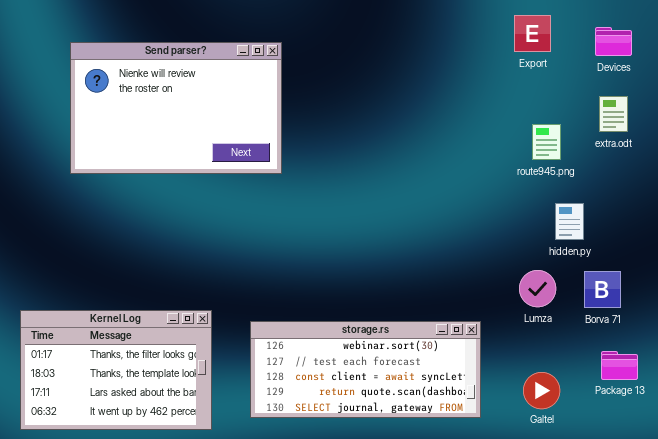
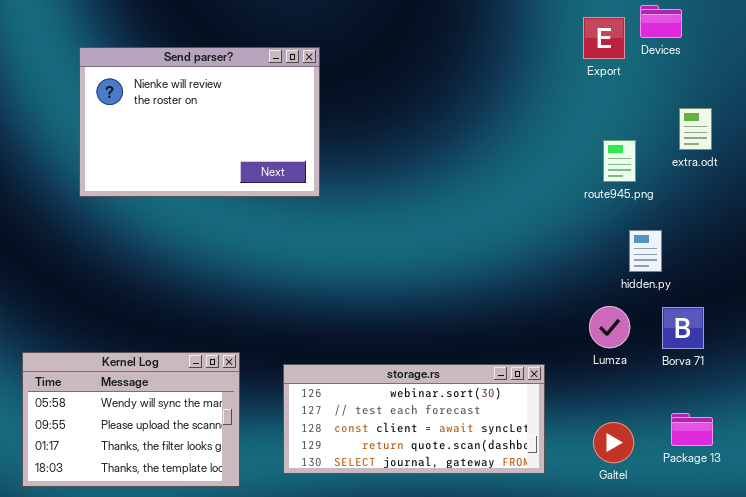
Devices: [595,27,632,56] -> [640,5,682,38], moved
Kernel Log: [20,310,212,430] -> [22,352,240,487], scrolled up 2 rows
Package 13: [601,351,638,380] -> [671,413,713,446], moved

